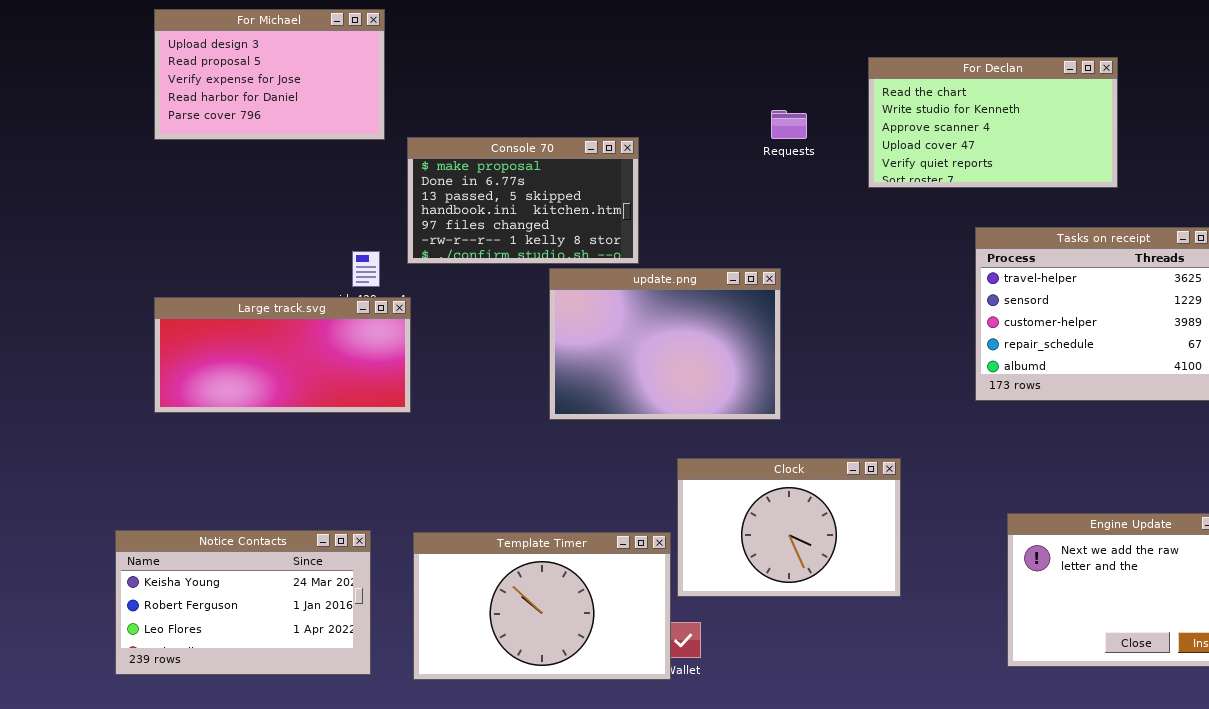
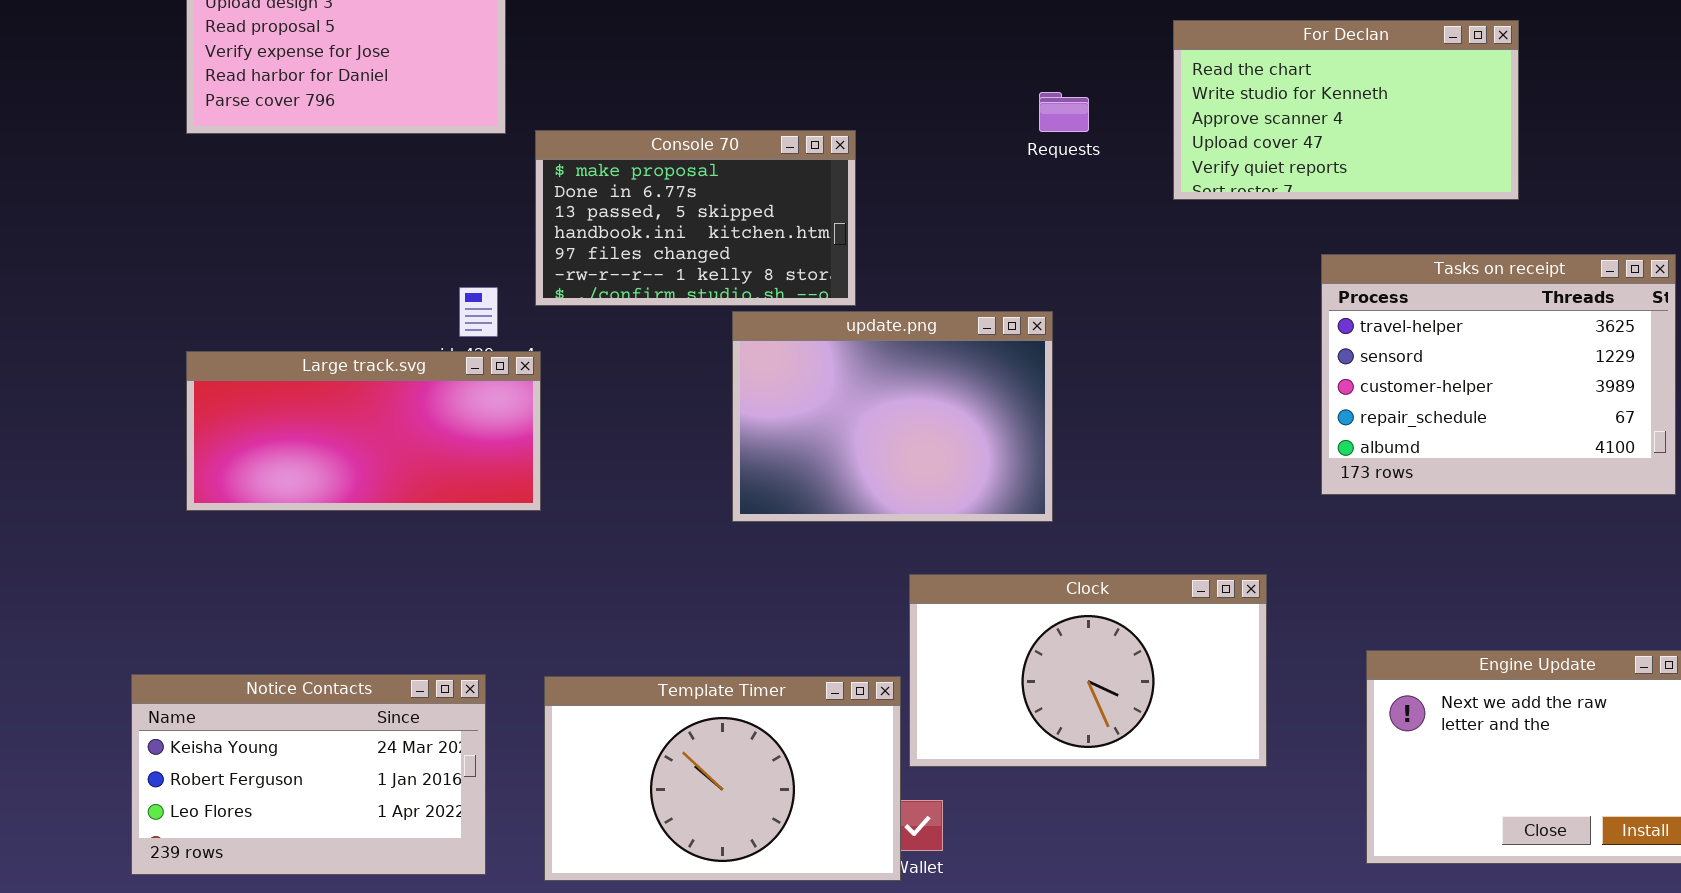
Clock: [677,458,901,597] -> [909,574,1267,767], resized

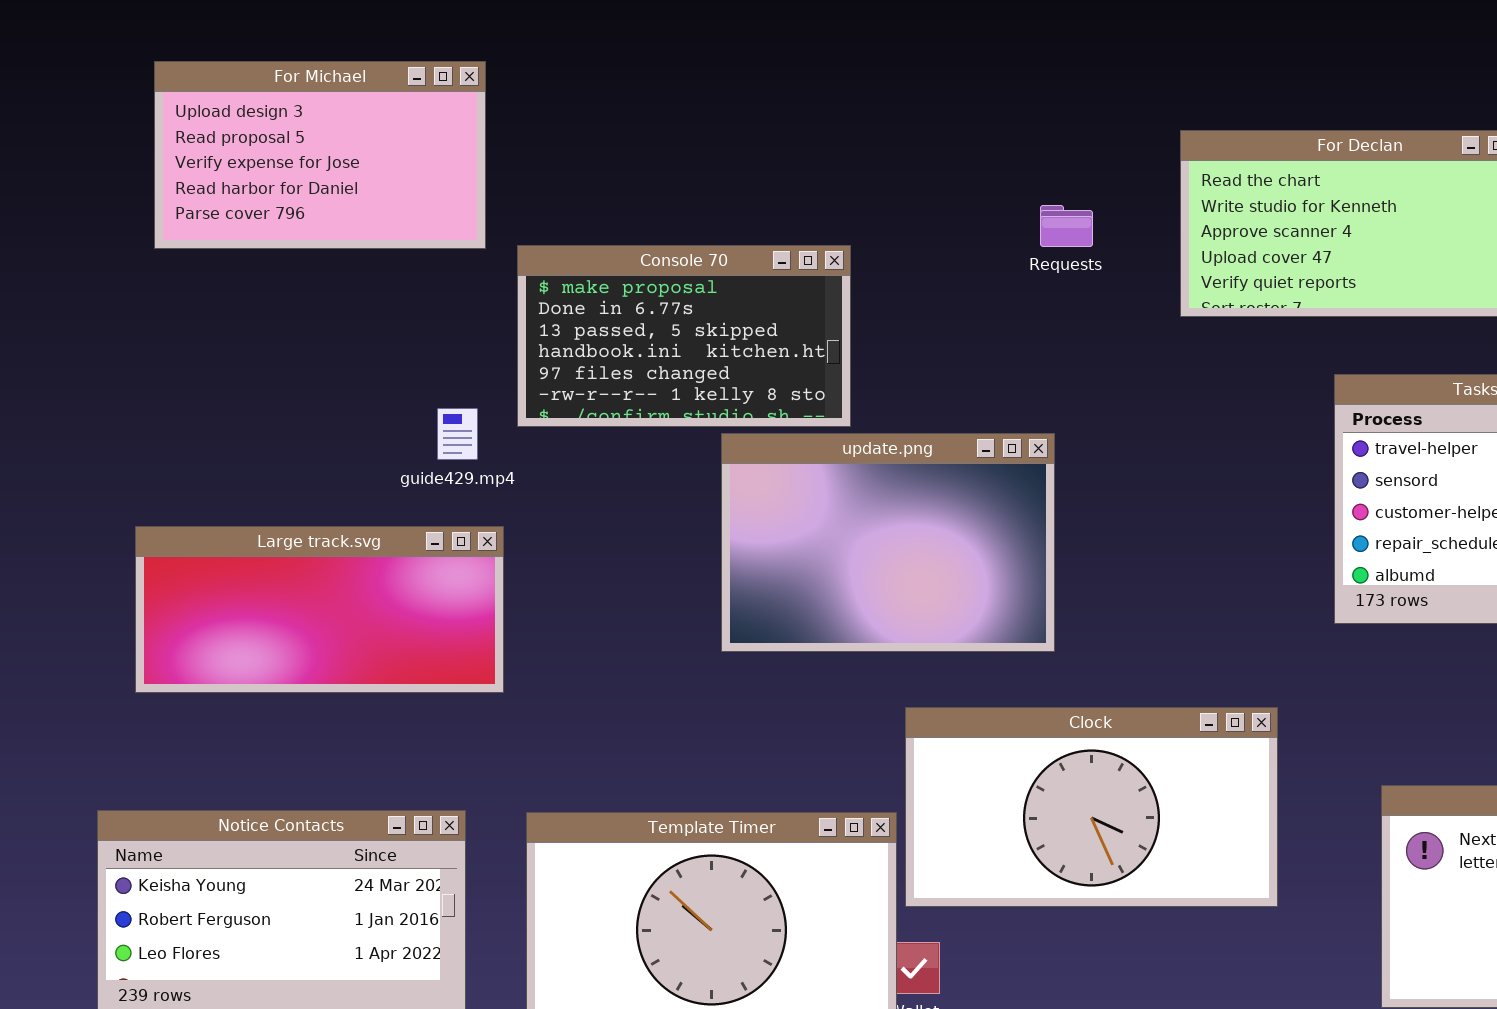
Large track.svg: [186,351,541,511] -> [135,526,504,693], moved

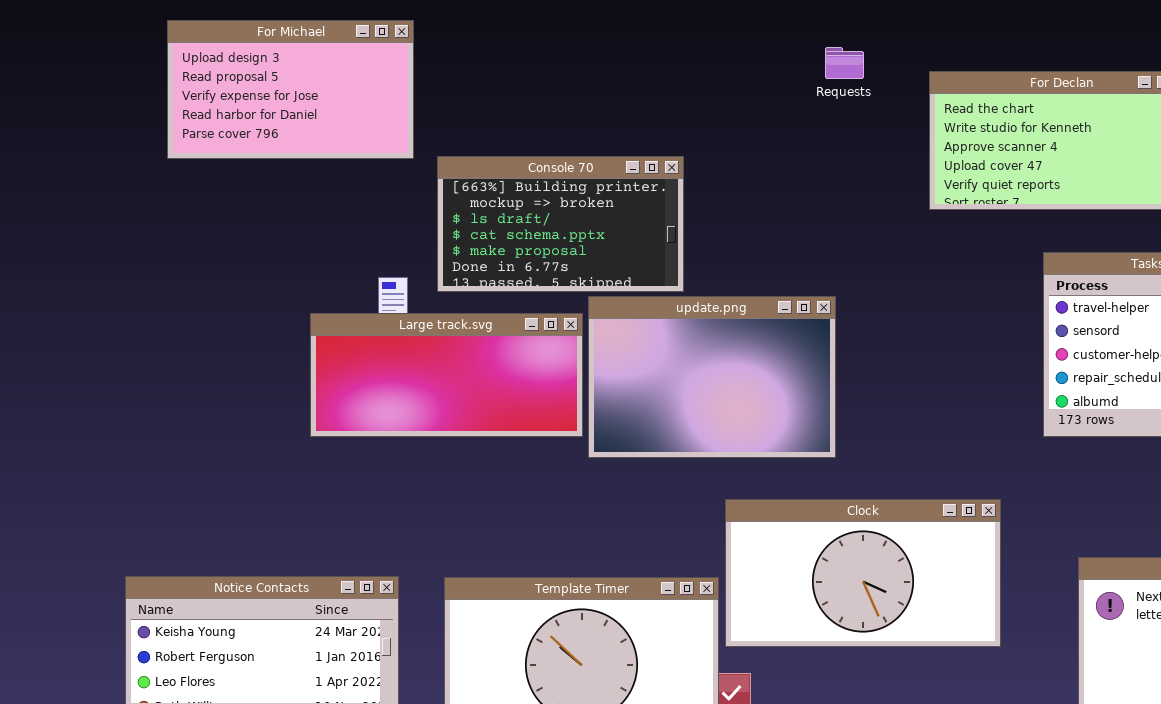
Requests: [1040,205,1093,247] -> [825,47,864,79], moved
Console 70: [517,245,851,427] -> [437,156,684,292], scrolled up 4 rows
Large track.svg: [135,526,504,693] -> [310,313,583,437], moved

